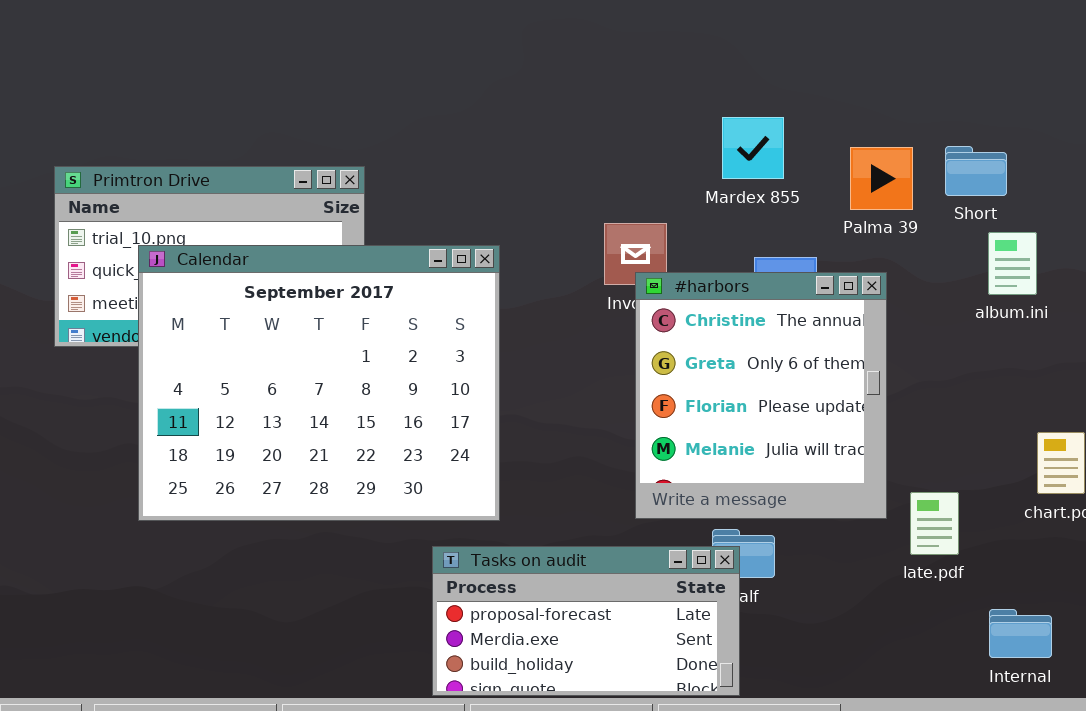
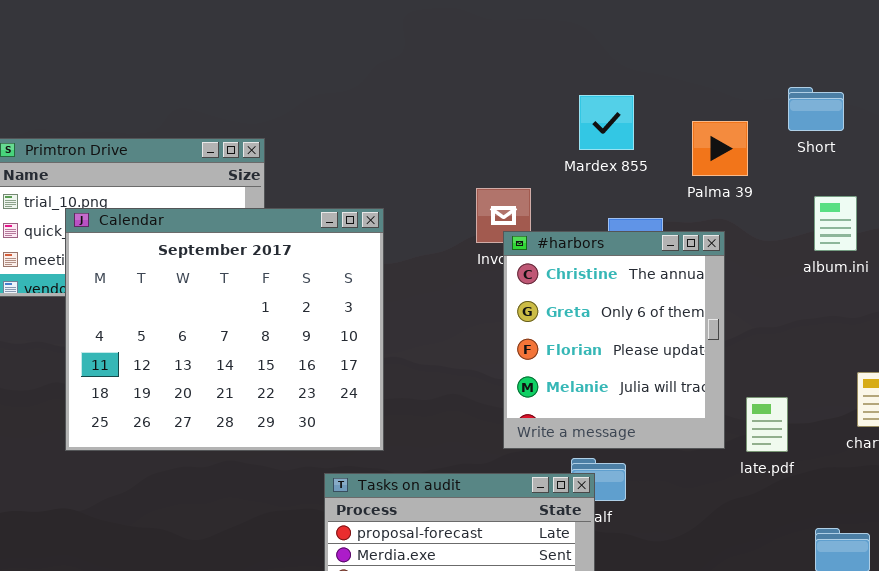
Short: [945,146,1007,196] -> [788,87,844,131], moved
late.pdf: [910,492,959,555] -> [746,397,788,452], moved

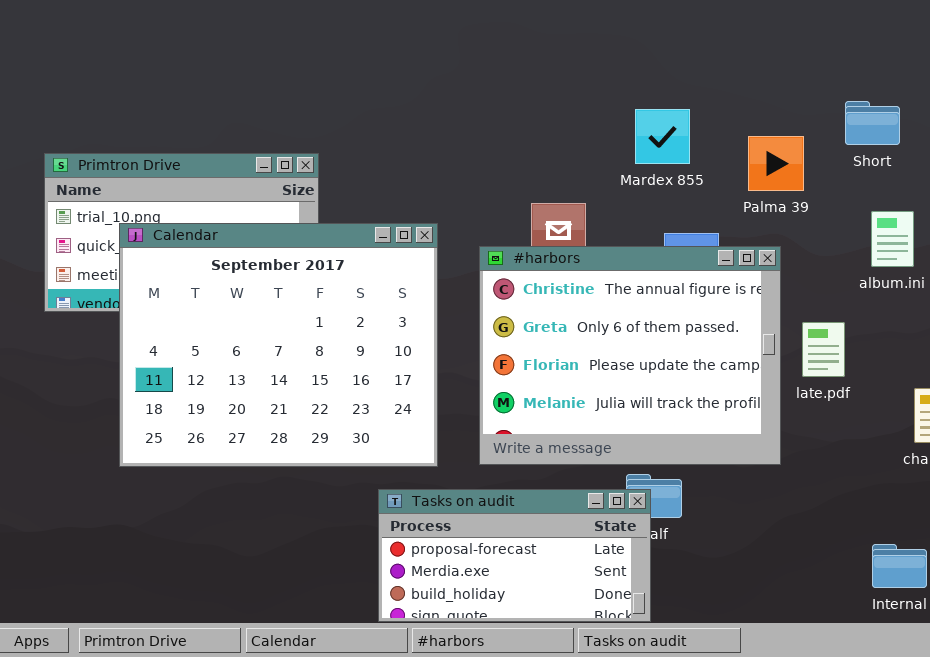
#harbors: [503,231,725,449] -> [479,246,781,465], resized
late.pdf: [746,397,788,452] -> [802,322,845,377], moved

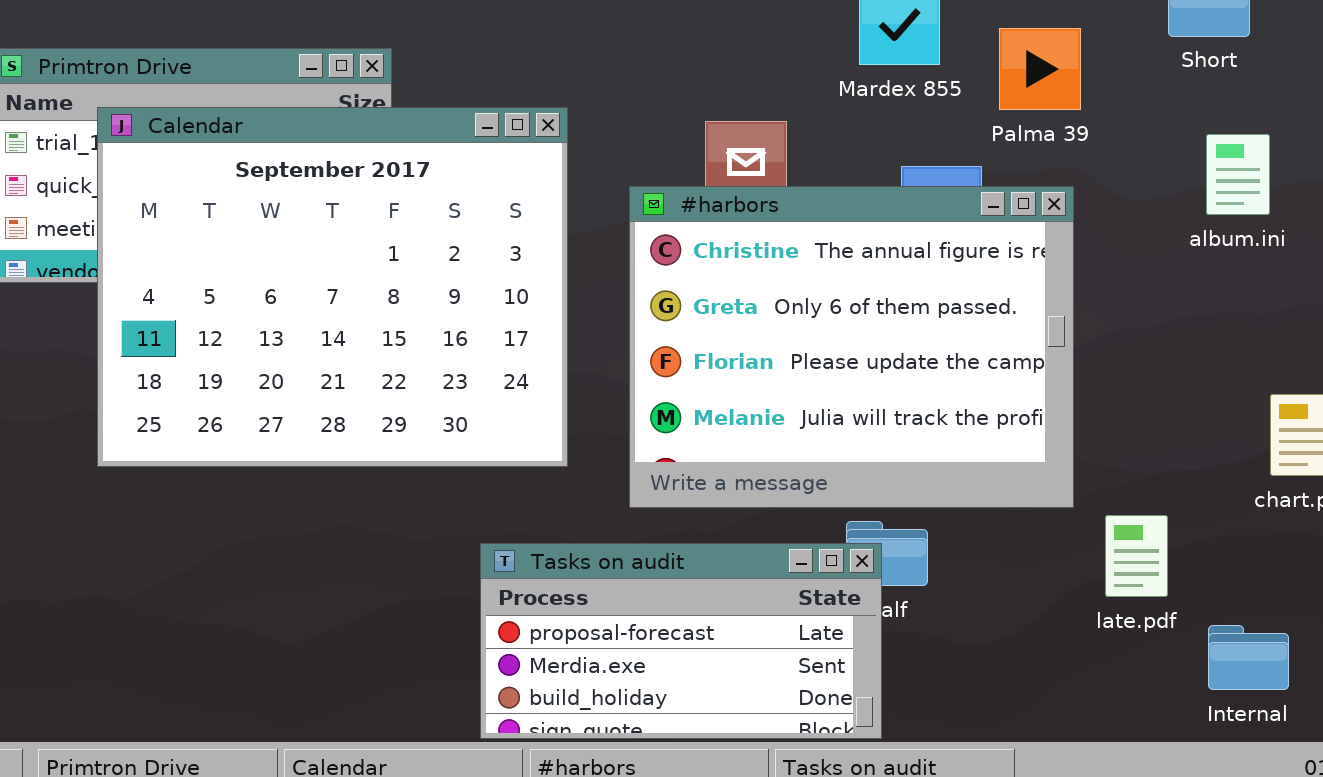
Palma 39: [748,136,804,191] -> [999,28,1081,110], moved
Calendar: [119,223,438,467] -> [97,107,568,467], moved
late.pdf: [802,322,845,377] -> [1105,515,1168,597], moved

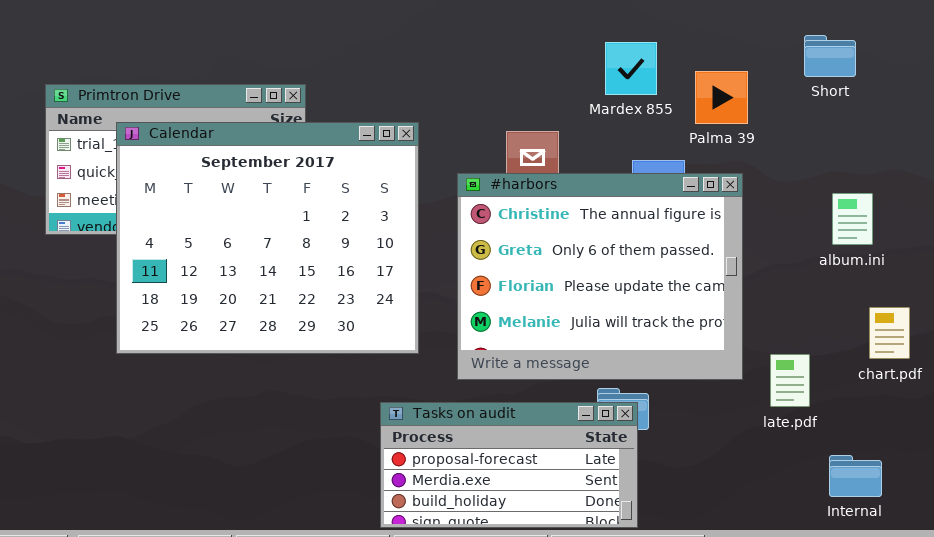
album.ini: [1206,134,1270,215] -> [832,193,873,245], moved
late.pdf: [1105,515,1168,597] -> [770,354,810,407], moved
Tasks on audit: [480,543,882,739] -> [380,402,638,528], moved

